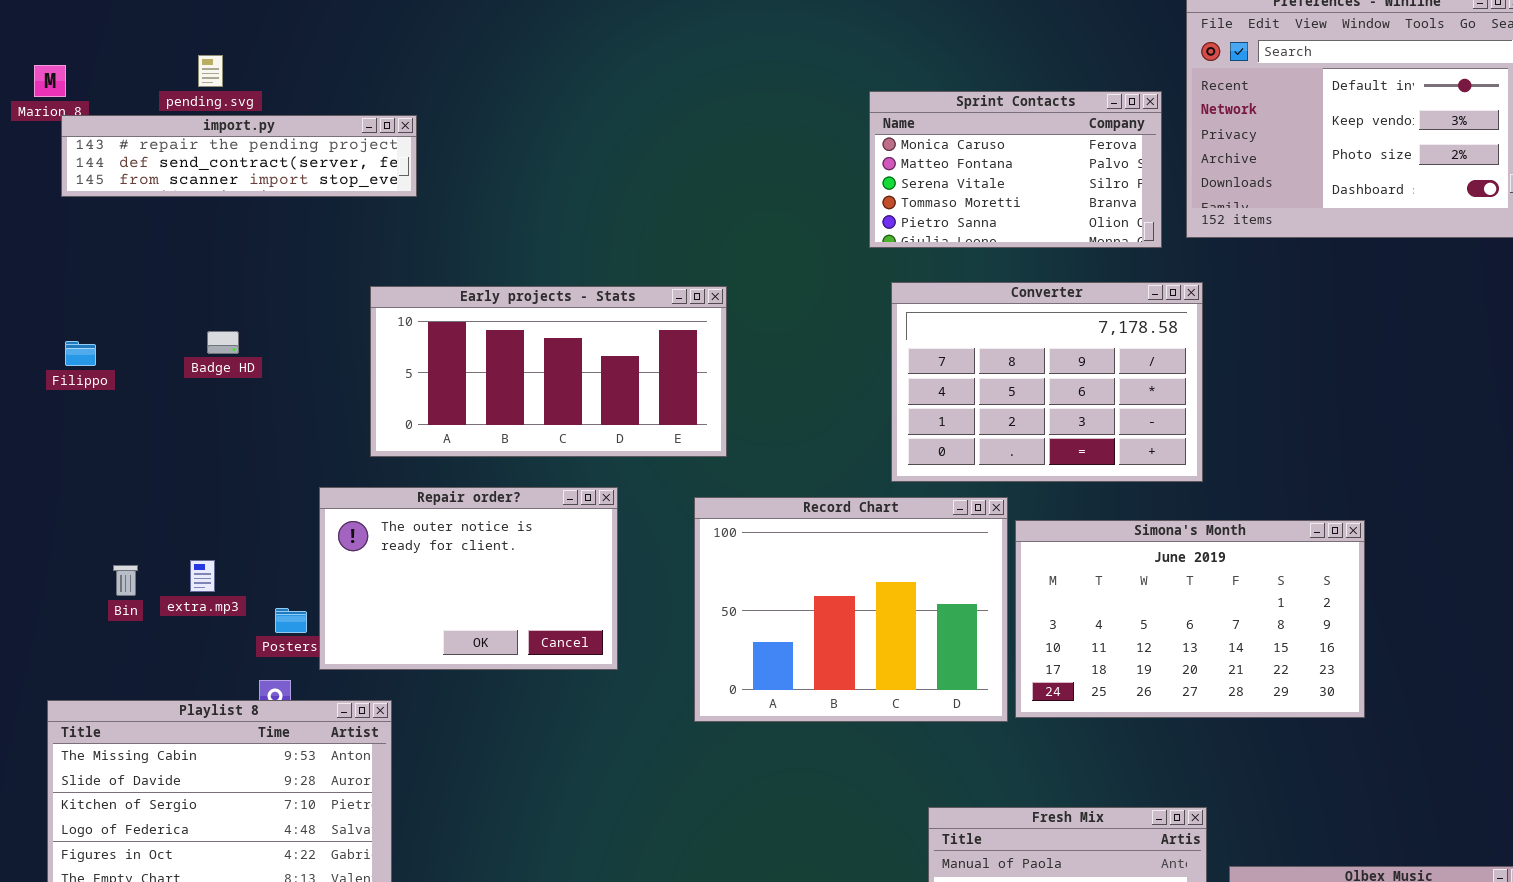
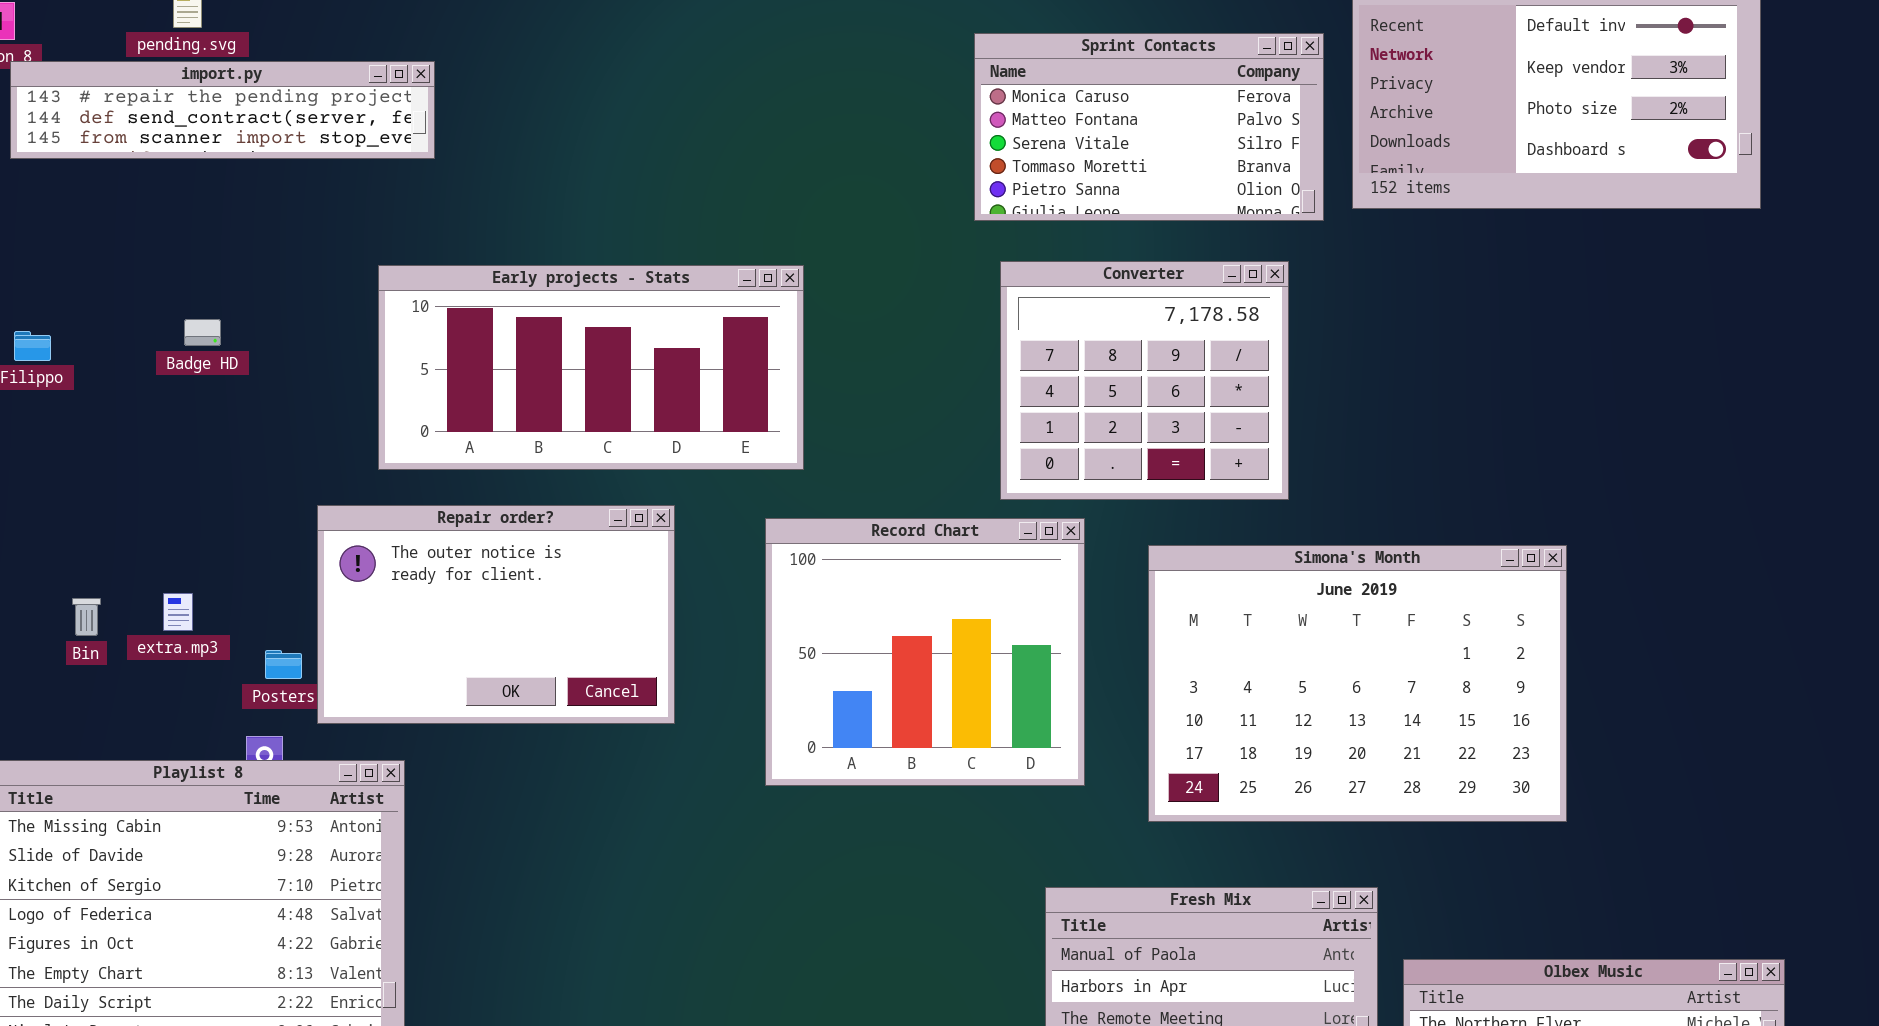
Converter: [891,282,1203,482] -> [1000,261,1289,500], resized
Record Chart: [694,497,1008,722] -> [765,518,1085,786], resized
Simona's Month: [1015,520,1365,718] -> [1148,545,1567,822], resized

